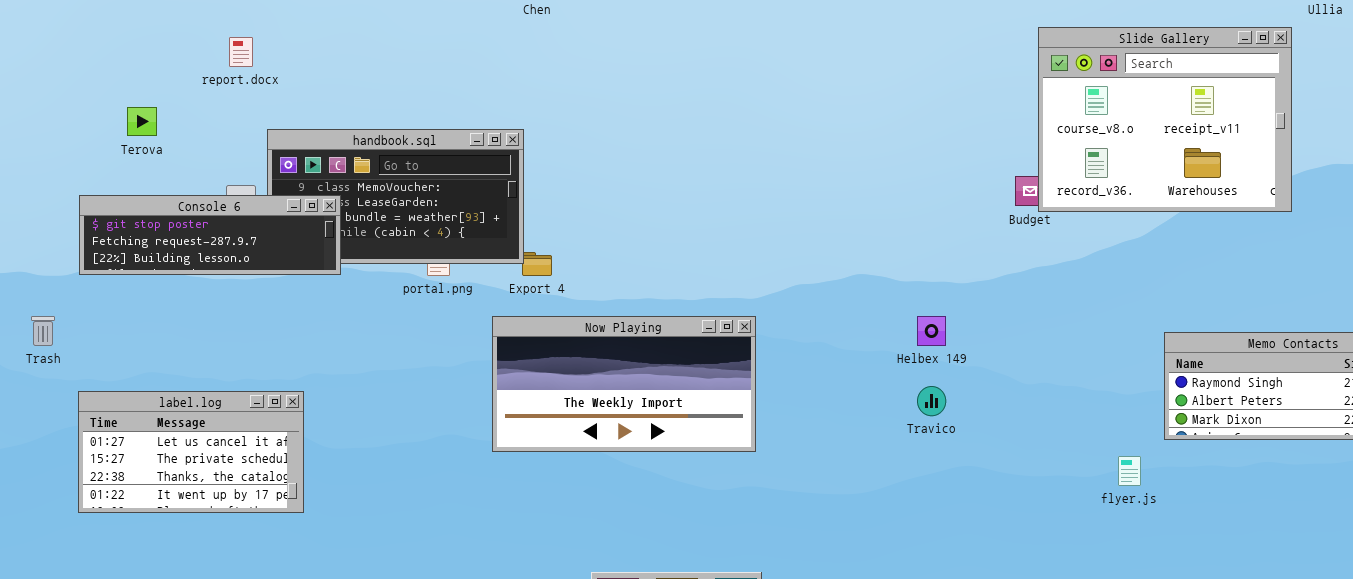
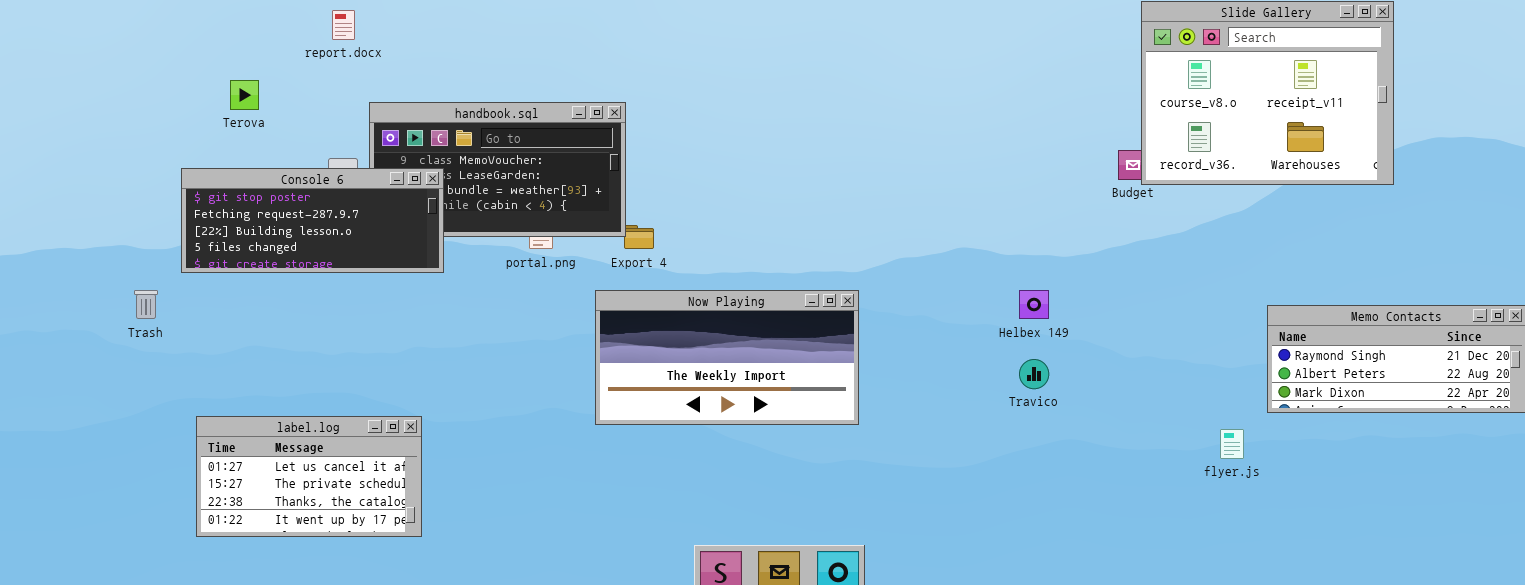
Console 6: [79,195,341,275] -> [181,168,444,273], resized
label.log: [78,391,304,513] -> [196,416,422,537], moved

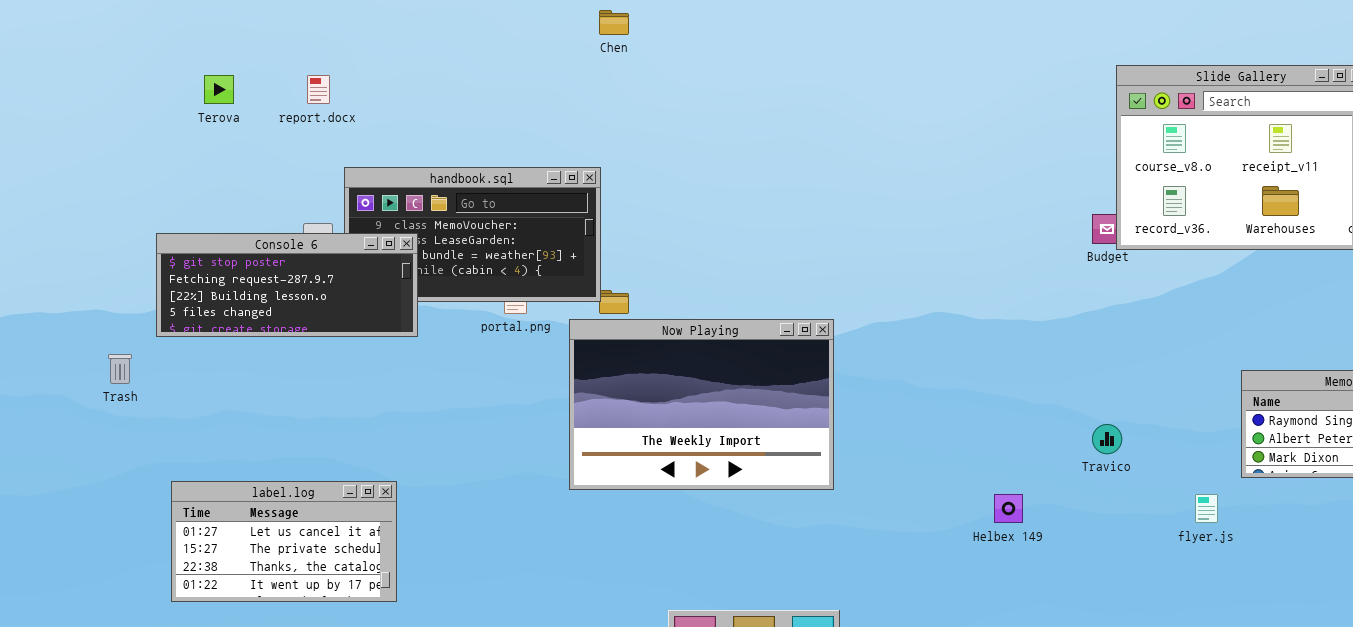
Terova: [230,80,259,110] -> [204,75,234,104], moved
Now Playing: [595,290,859,425] -> [569,319,834,490], resized
Helbex 149: [1019,290,1049,319] -> [994,494,1023,523], moved
Travico: [1019,359,1049,389] -> [1092,424,1122,454], moved

